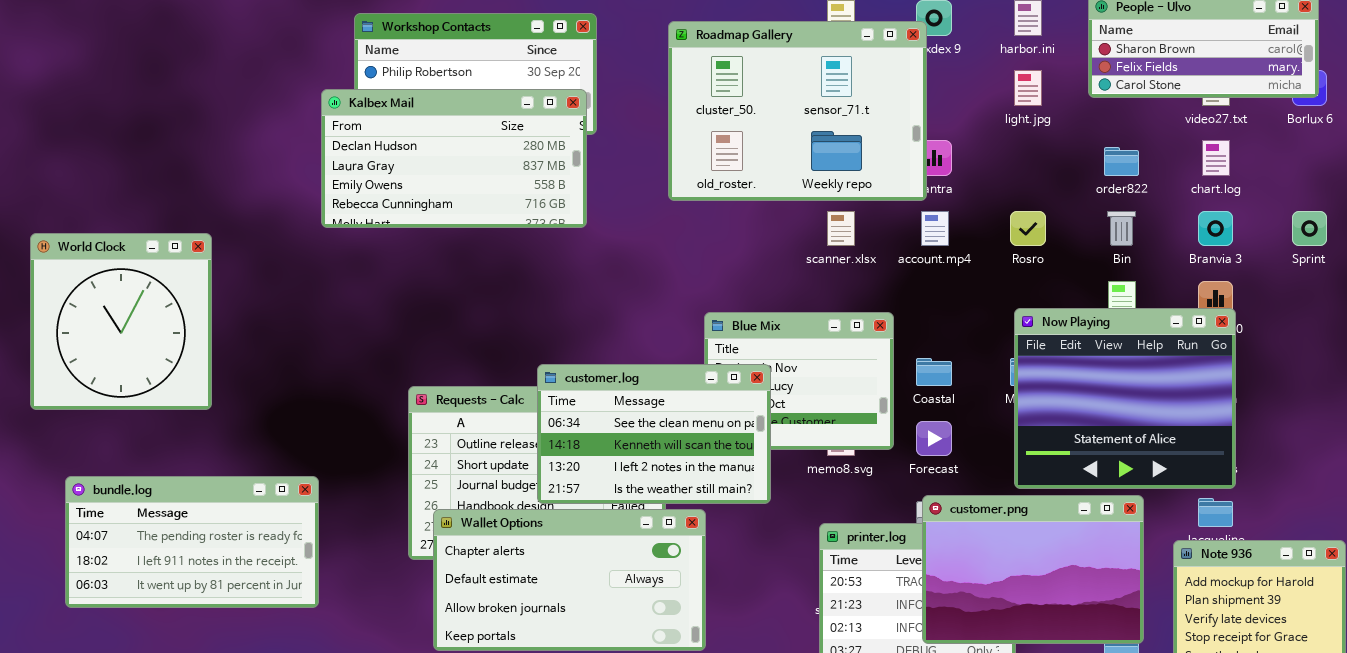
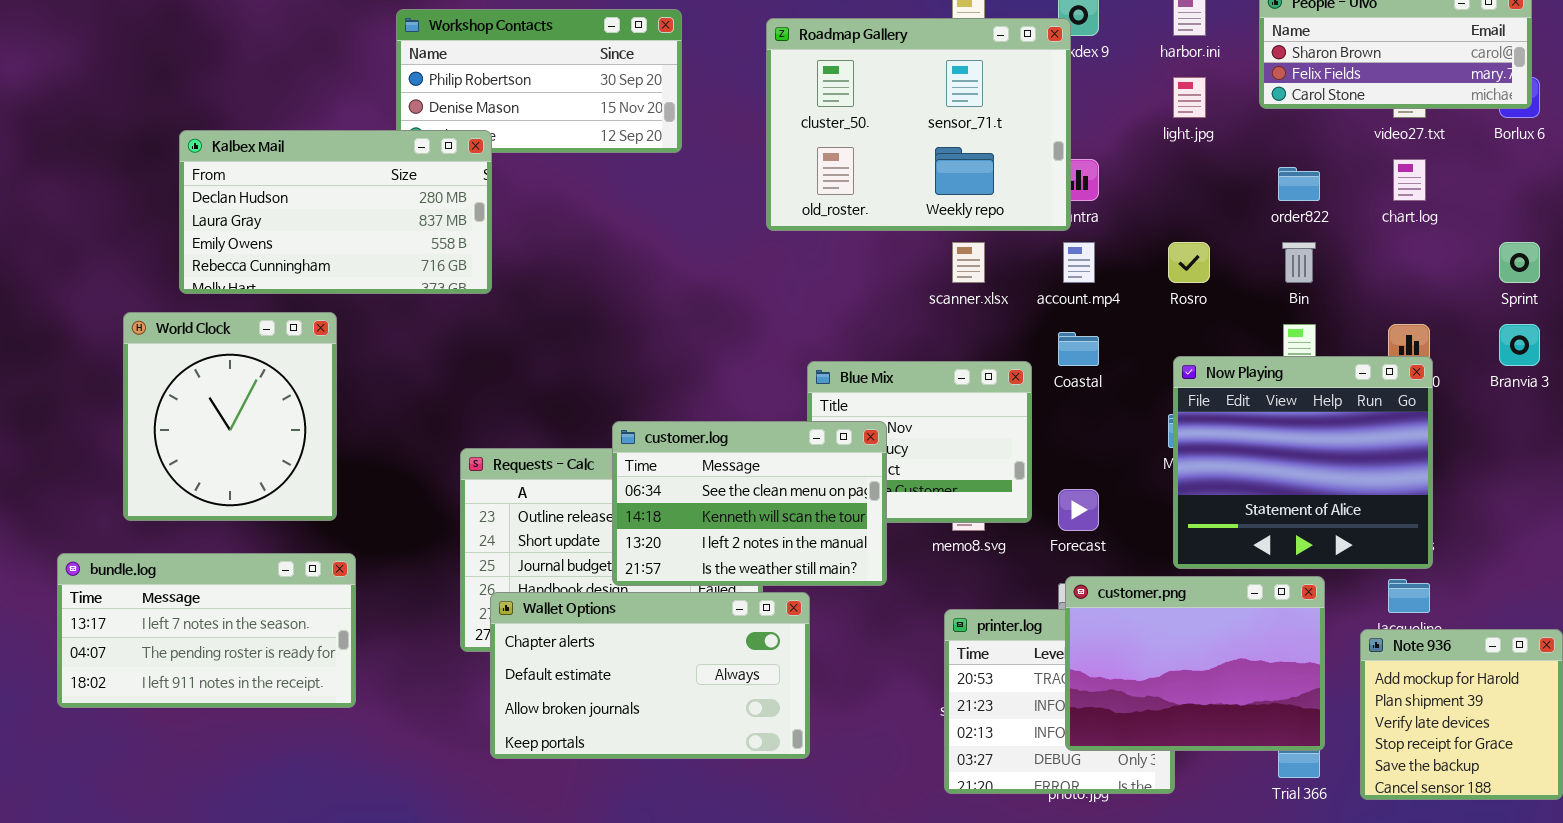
Kalbex Mail: [321,89,587,228] -> [179,130,492,294], moved
Branvia 3: [1198,211,1233,246] -> [1499,324,1540,366], moved
World Clock: [30,233,212,410] -> [123,312,337,521], moved
Coastal: [916,358,952,386] -> [1058,332,1099,366], moved
bundle.log: [65,476,319,608] -> [57,553,356,708], scrolled up 1 row

